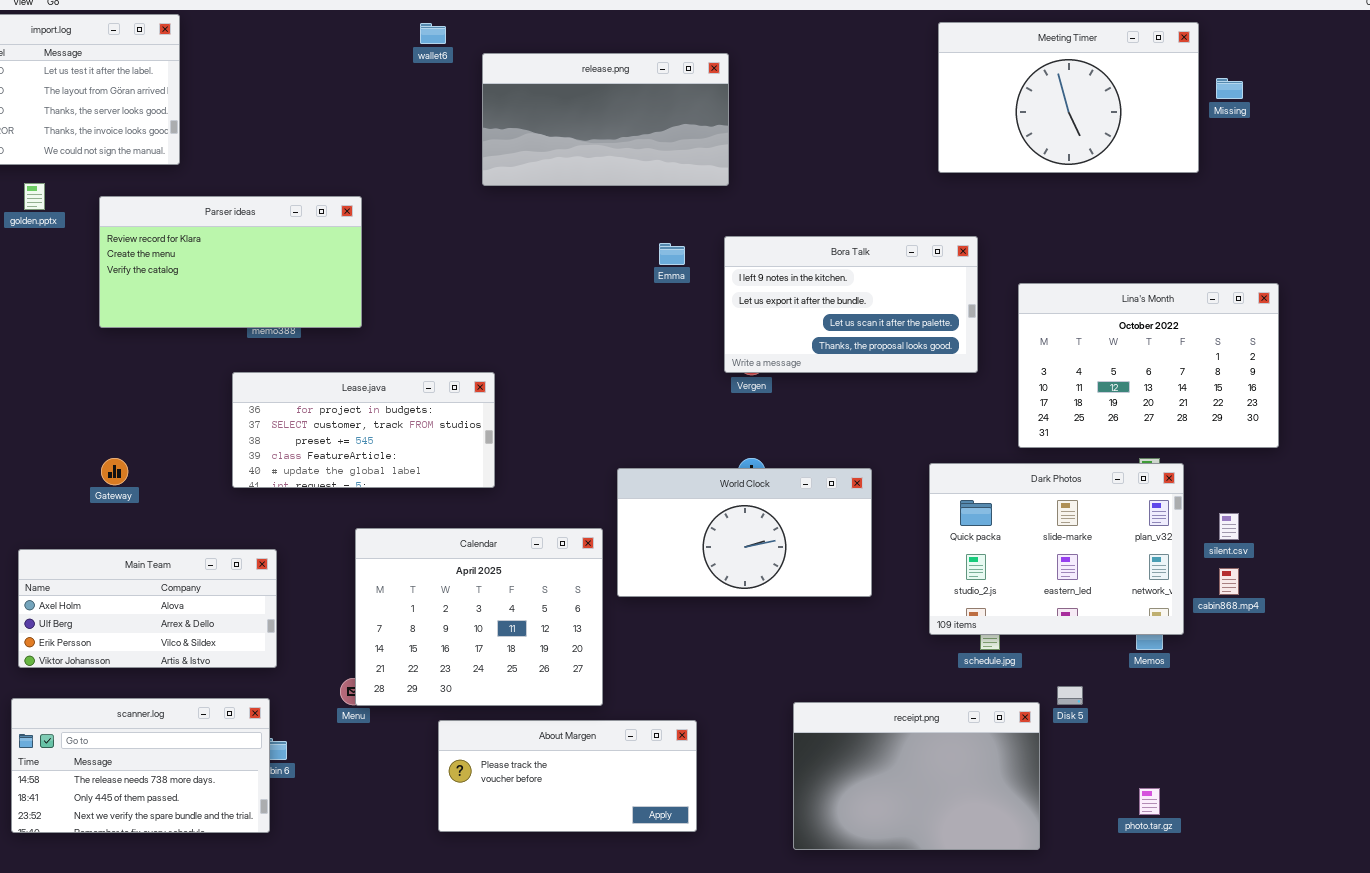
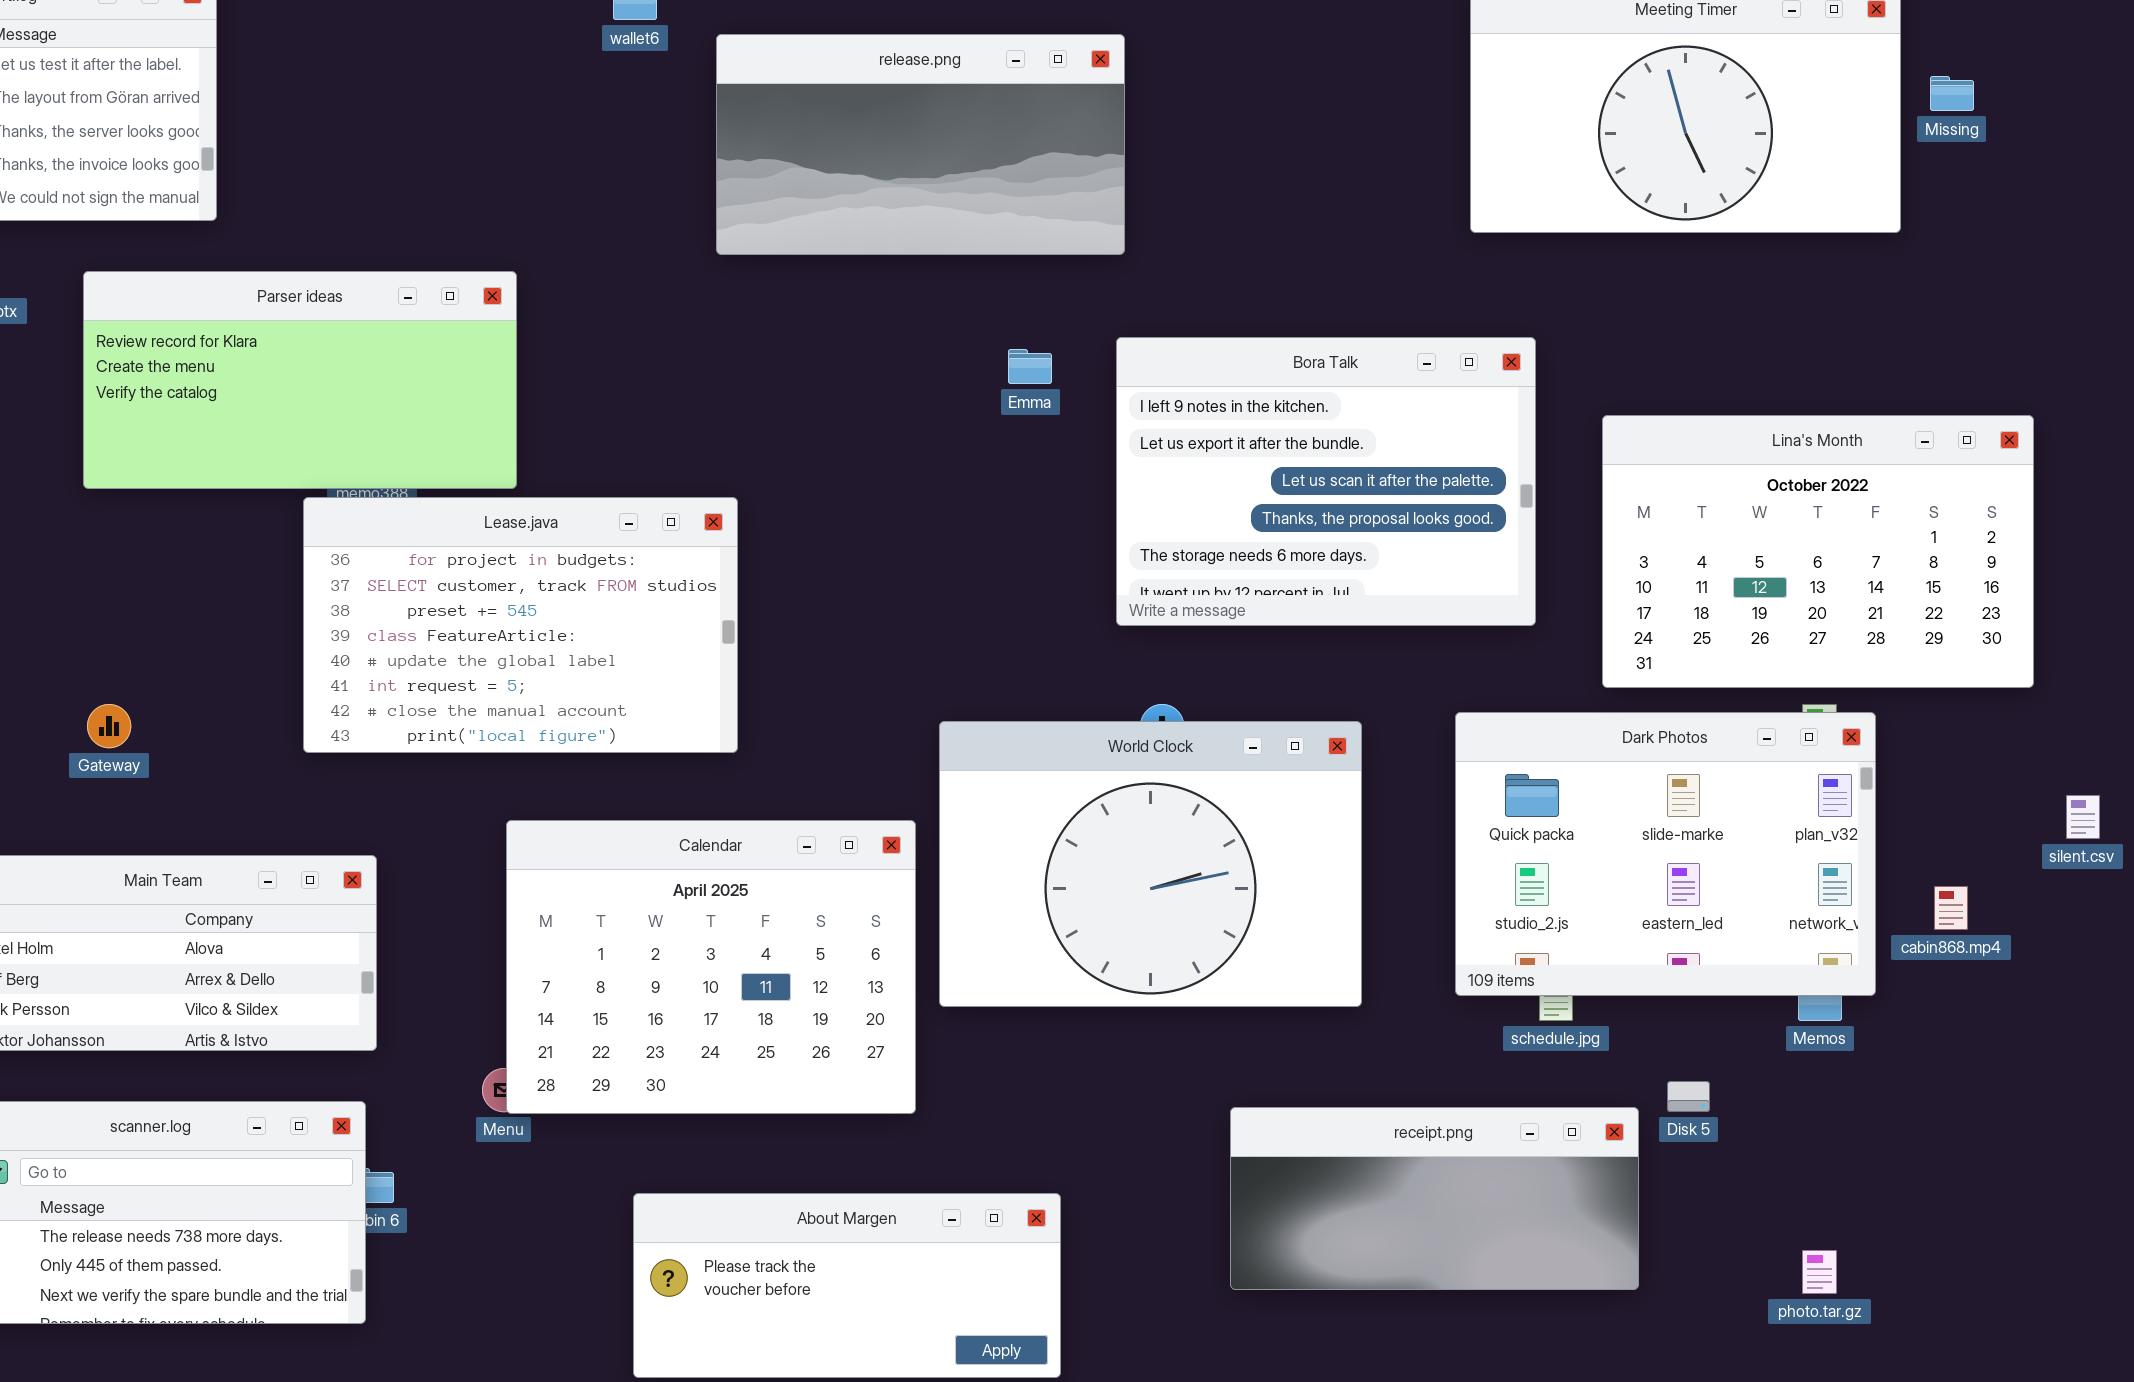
Bora Talk: [724,236,978,373] -> [1116,337,1536,626], resized
Lease.java: [232,372,495,488] -> [303,497,738,753], resized
World Clock: [617,468,872,597] -> [939,721,1362,1007], resized
silent.csv: [1219,513,1239,540] -> [2066,795,2100,839], moved
receipt.png: [793,702,1040,850] -> [1230,1107,1639,1290], resized
About Margen: [438,720,697,832] -> [633,1193,1061,1378], moved

